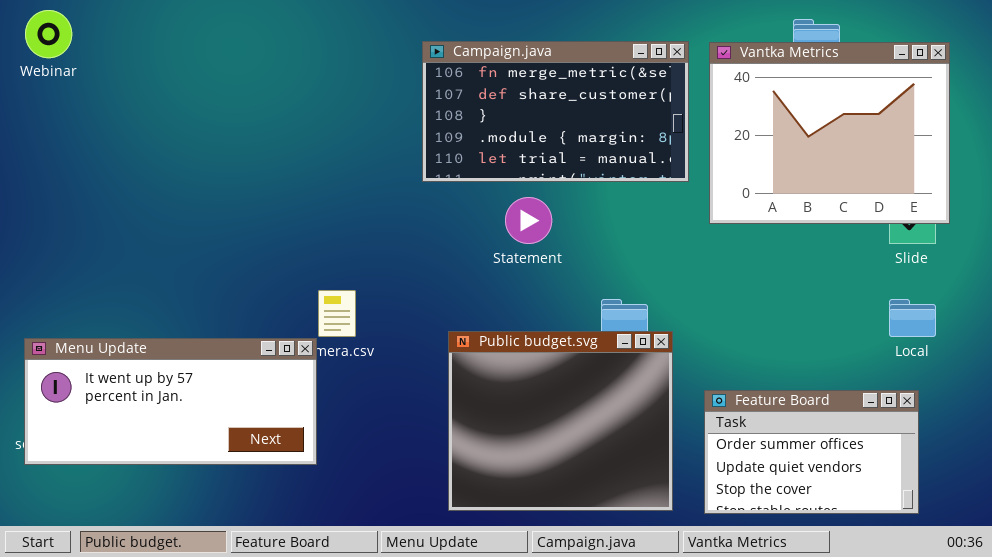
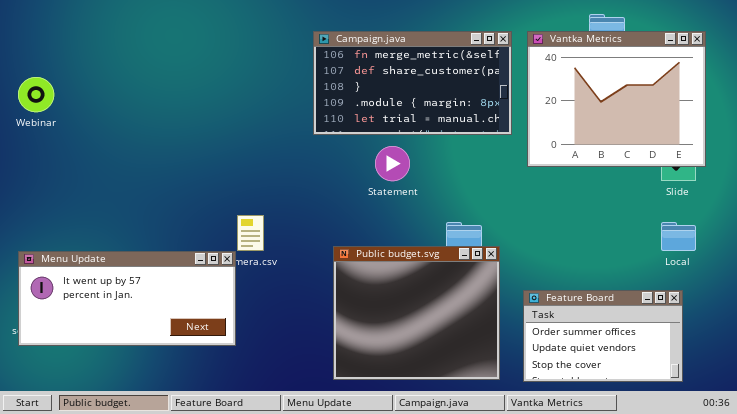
Webinar: [25,10,72,58] -> [18,77,54,112], moved

